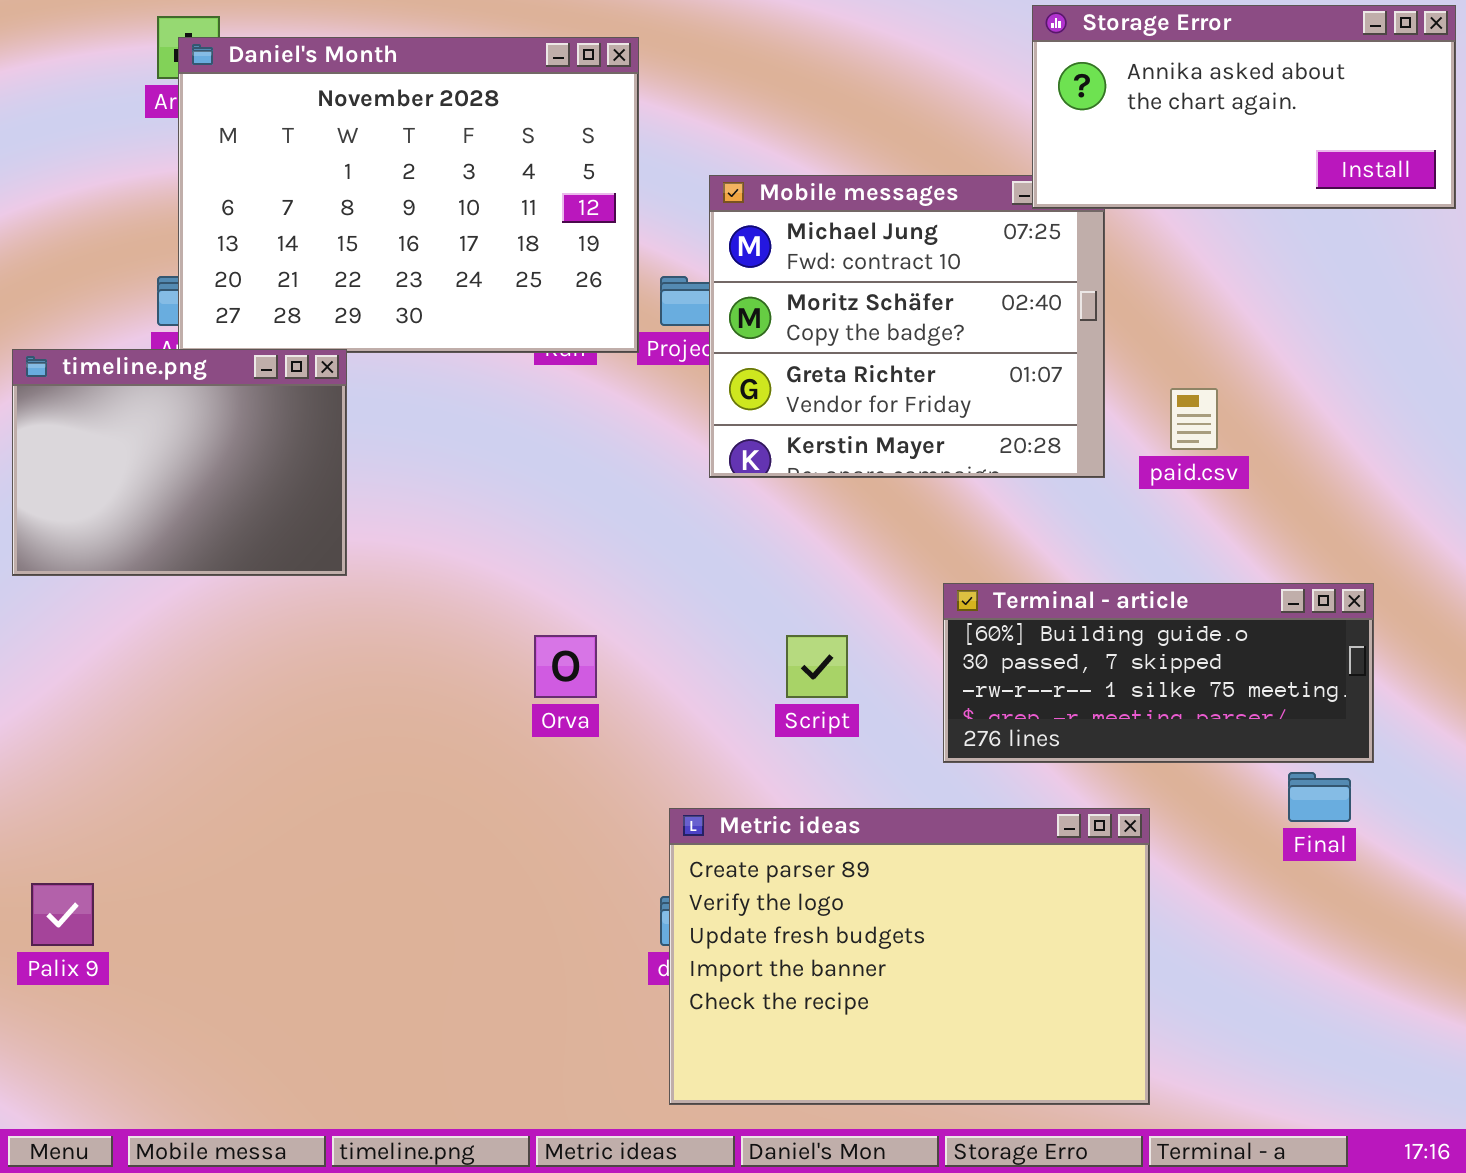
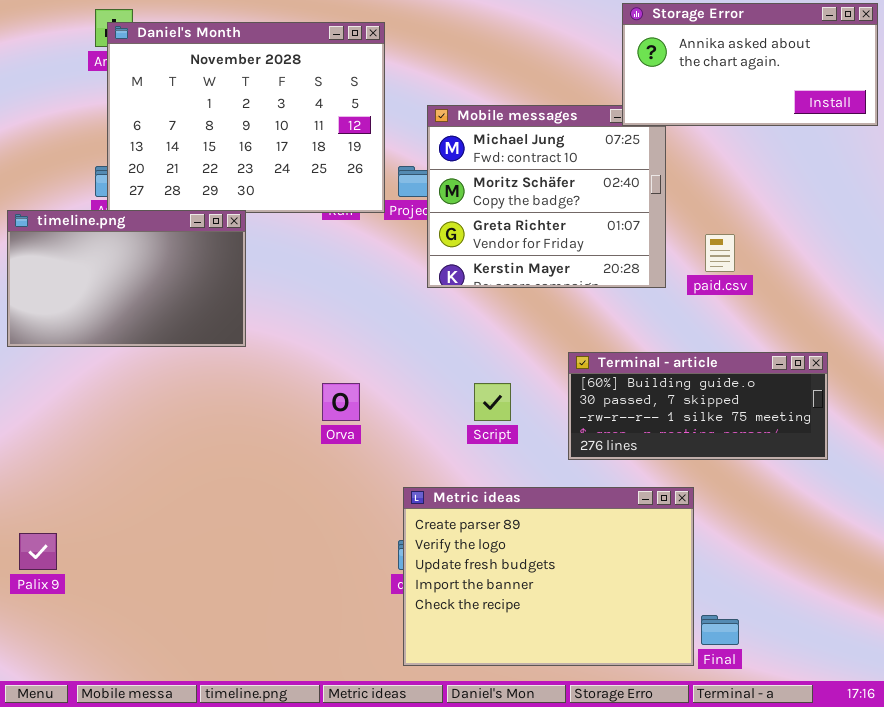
timeline.png: [12,349,347,576] -> [7,210,246,347], resized
Final: [1288,772,1351,822] -> [701,615,739,645], moved

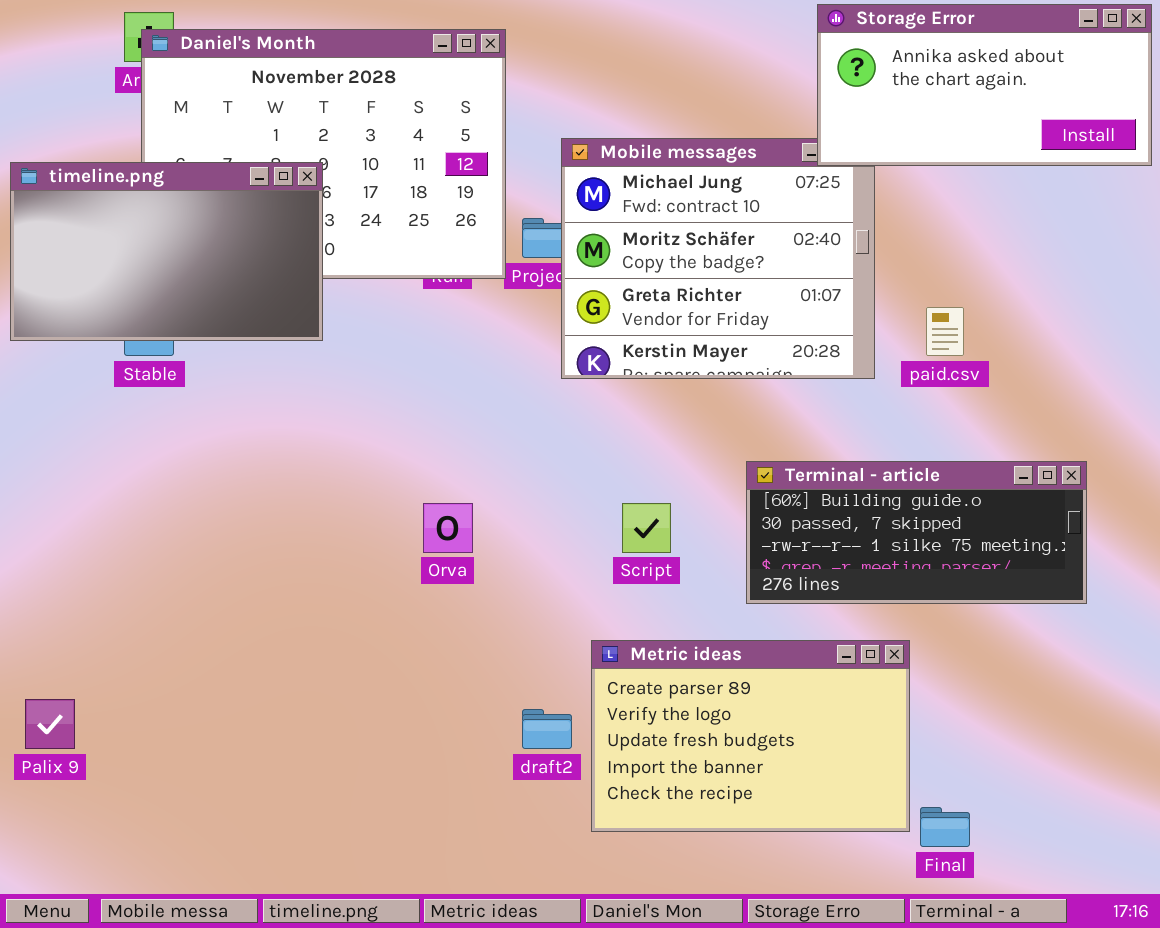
timeline.png: [7,210,246,347] -> [10,162,323,341], moved
Metric ideas: [403,487,694,666] -> [591,640,910,832], resized

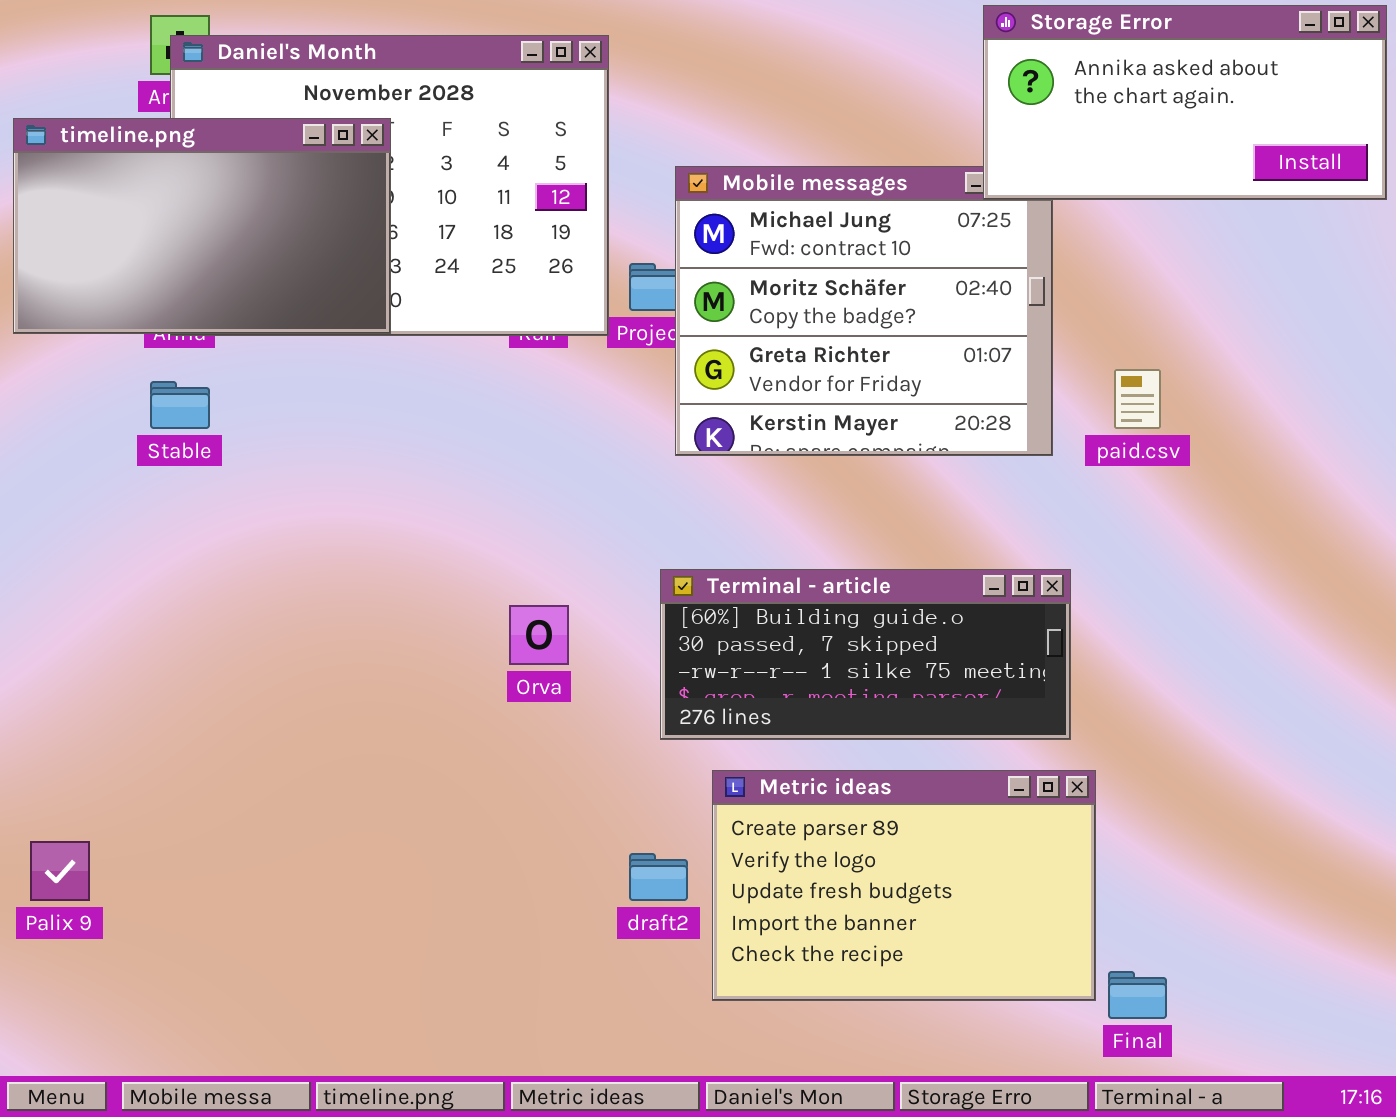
timeline.png: [10,162,323,341] -> [13,118,391,334], moved
Terminal - article: [746,461,1087,604] -> [660,569,1071,740], moved

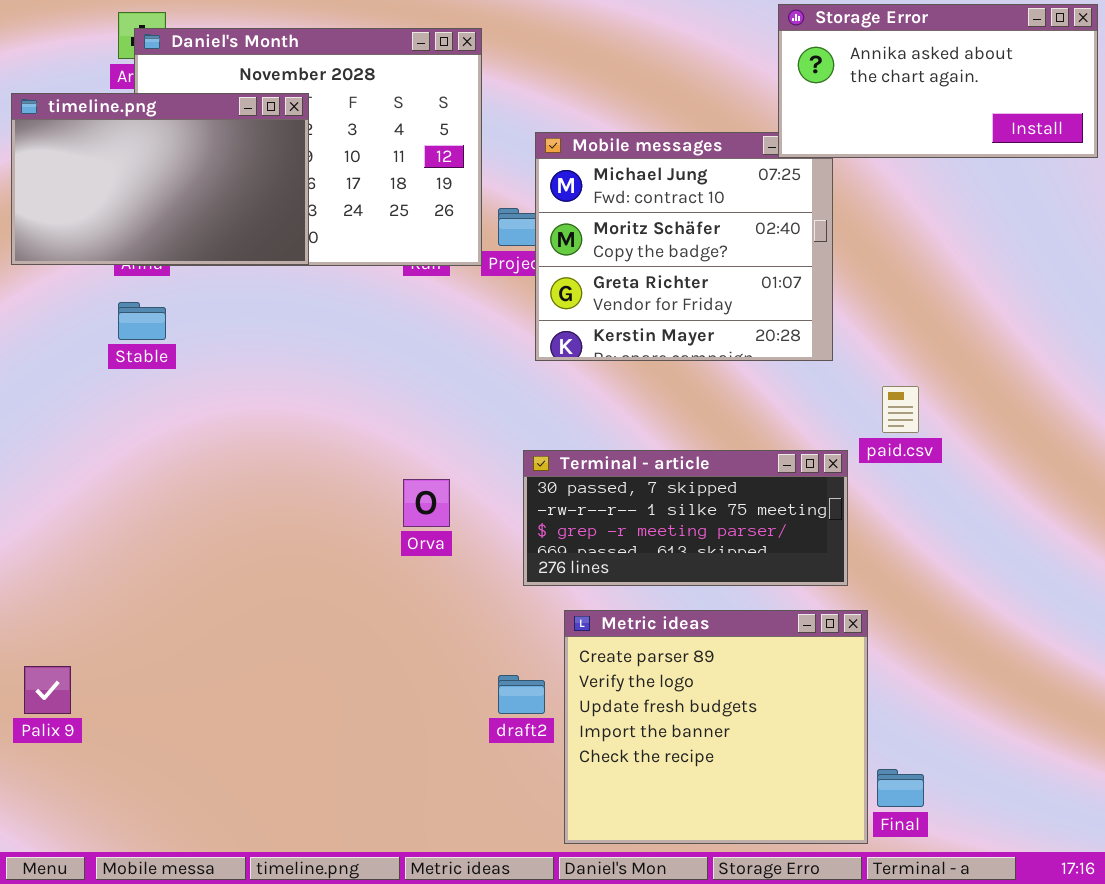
paid.csv: [1114,369,1161,429] -> [882,386,919,433], moved
Terminal - article: [660,569,1071,740] -> [523,450,848,586], scrolled down 1 row
Metric ideas: [712,770,1096,1001] -> [564,610,868,844], resized

